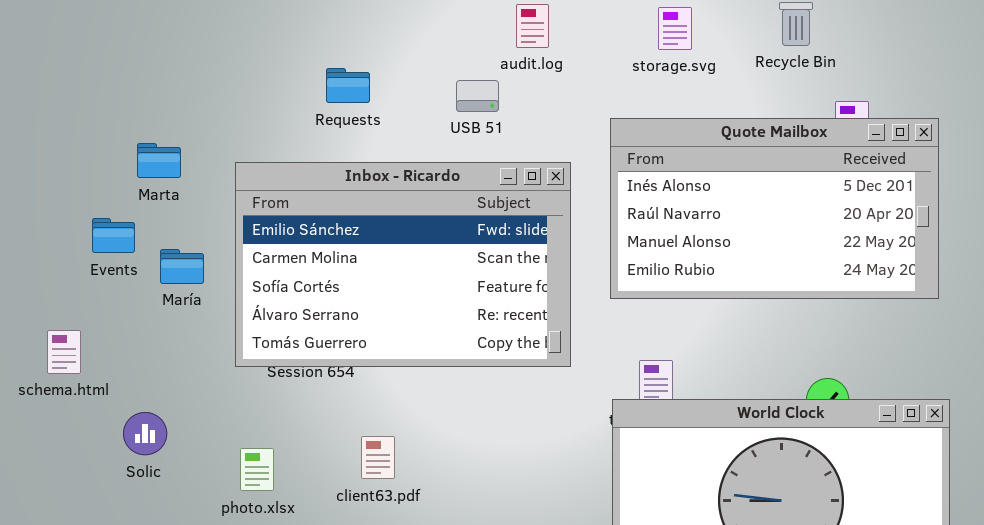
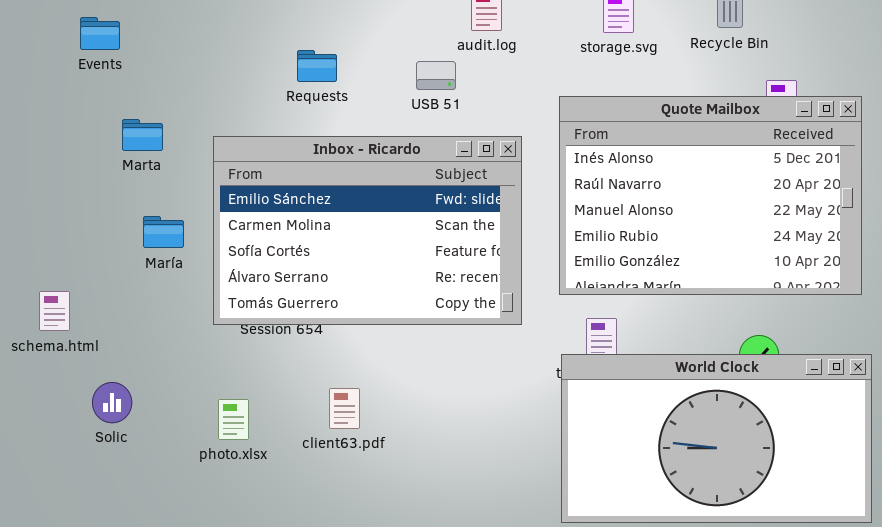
Quote Mailbox: [610,118,939,299] -> [559,96,862,295], resized
Events: [92,218,135,253] -> [80,17,120,50], moved
Solic: [123,412,167,455] -> [92,382,132,423], moved

